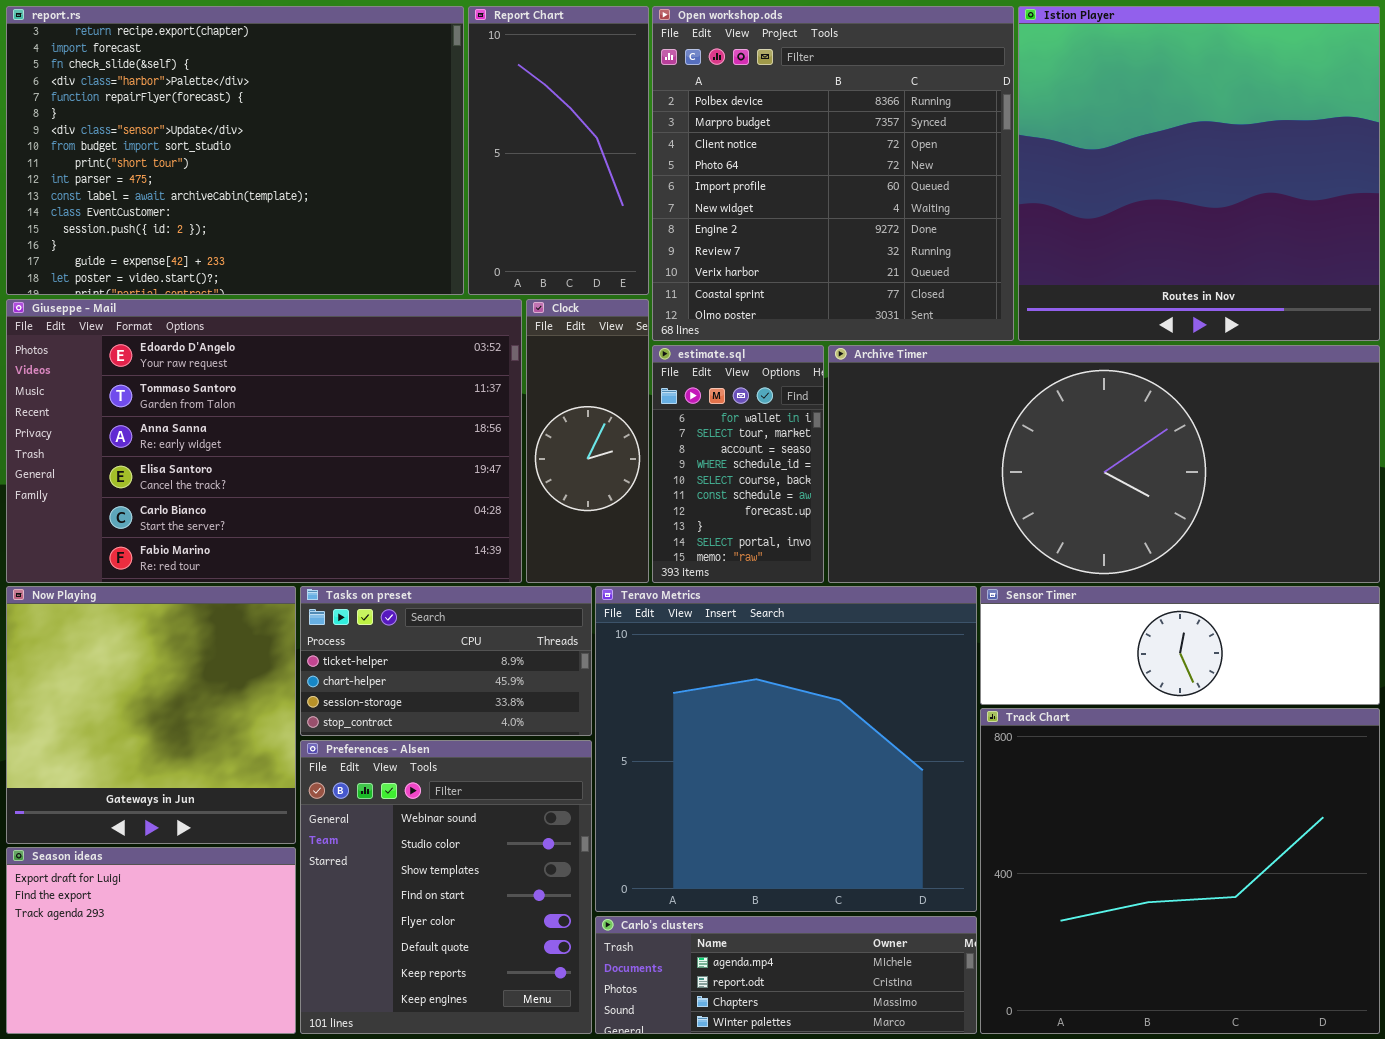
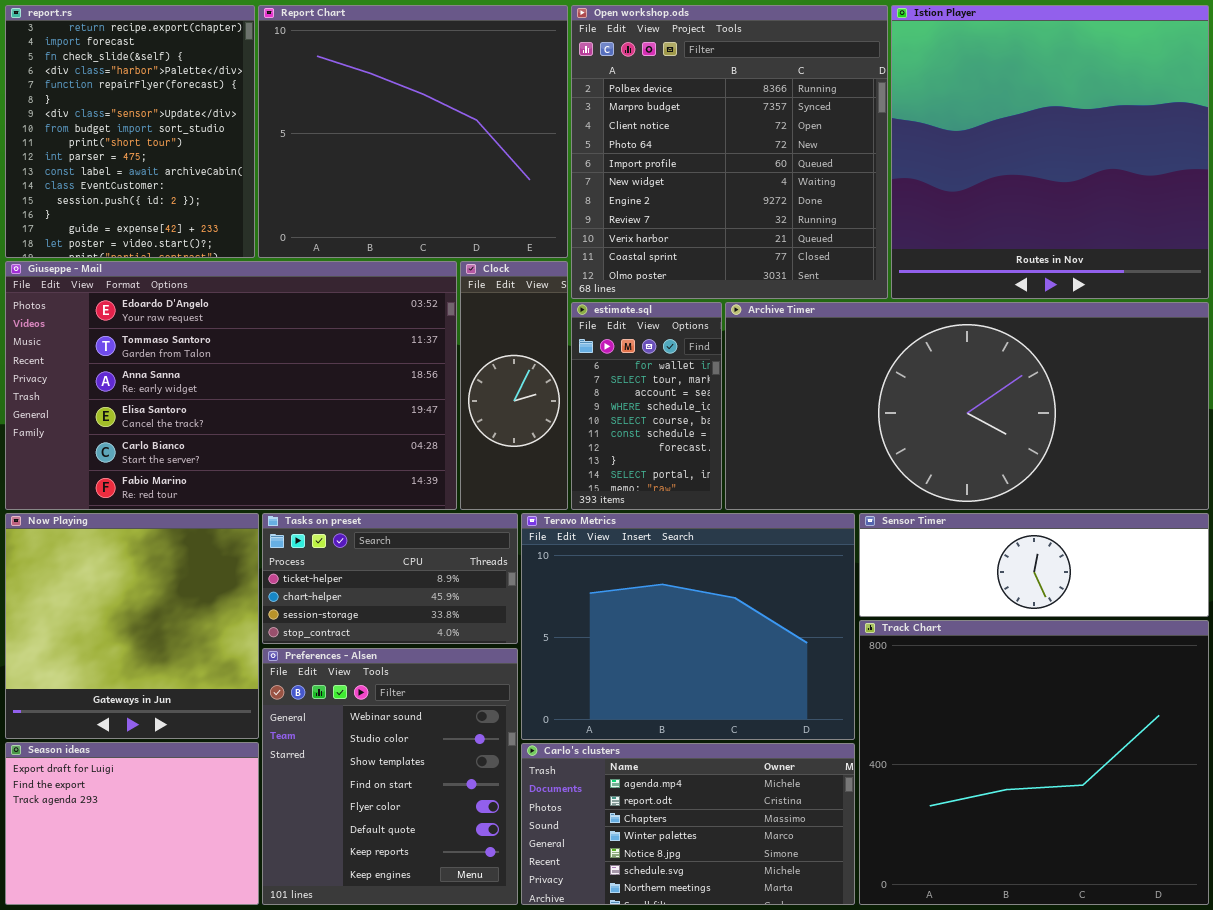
report.rs: [6,6,464,295] -> [5,5,255,258], resized
Report Chart: [468,6,649,295] -> [258,5,568,258], resized
Teravo Metrics: [595,586,977,912] -> [521,513,855,740], resized
Carlo's clusters: [595,916,977,1034] -> [521,743,855,905], resized

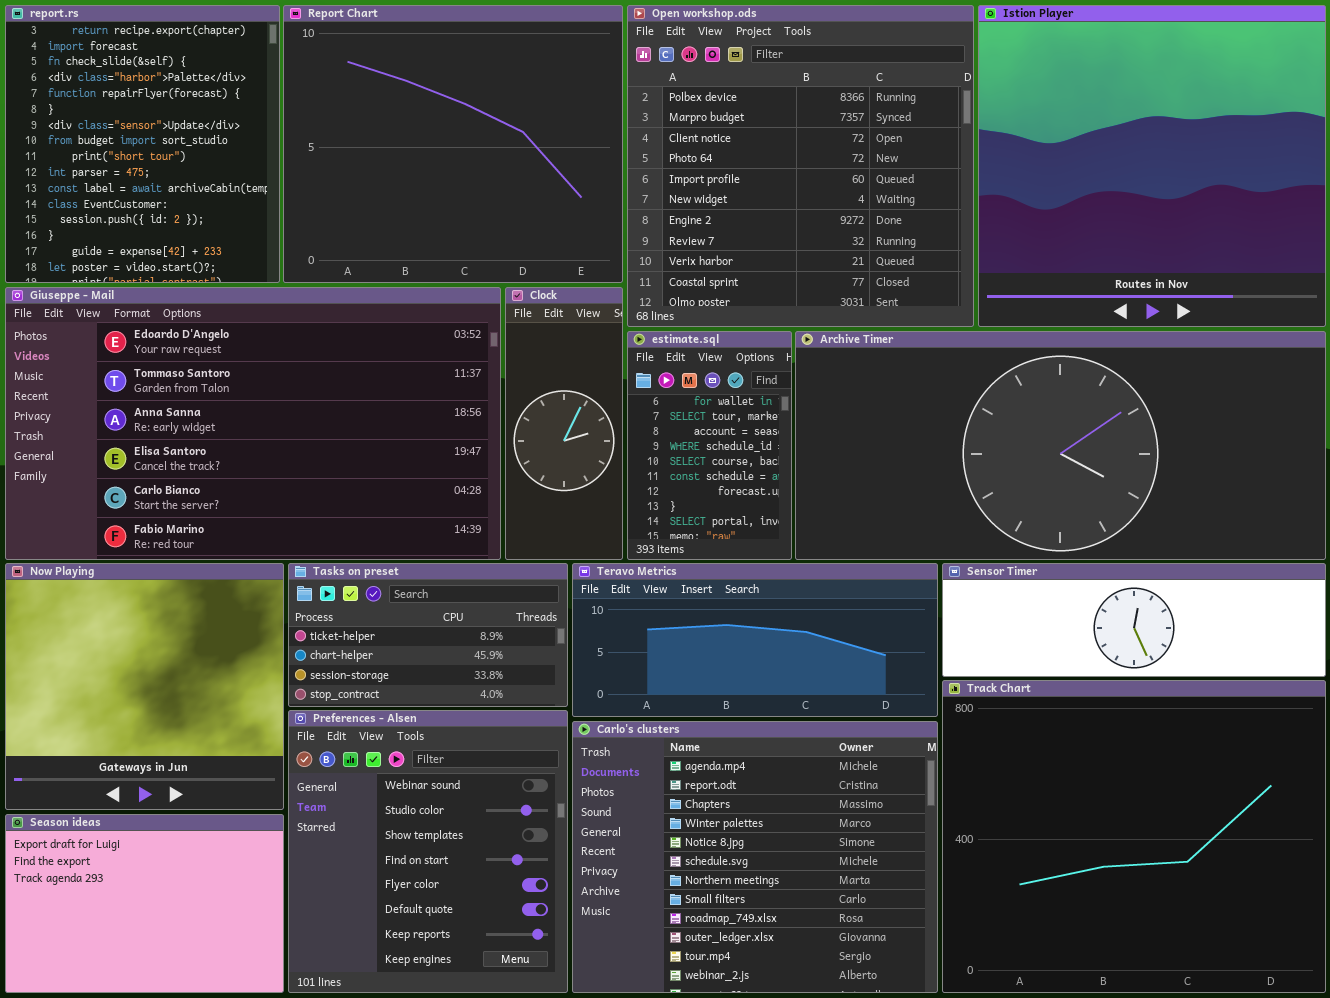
Teravo Metrics: [521,513,855,740] -> [572,563,938,717], resized
Carlo's clusters: [521,743,855,905] -> [572,721,938,993], resized

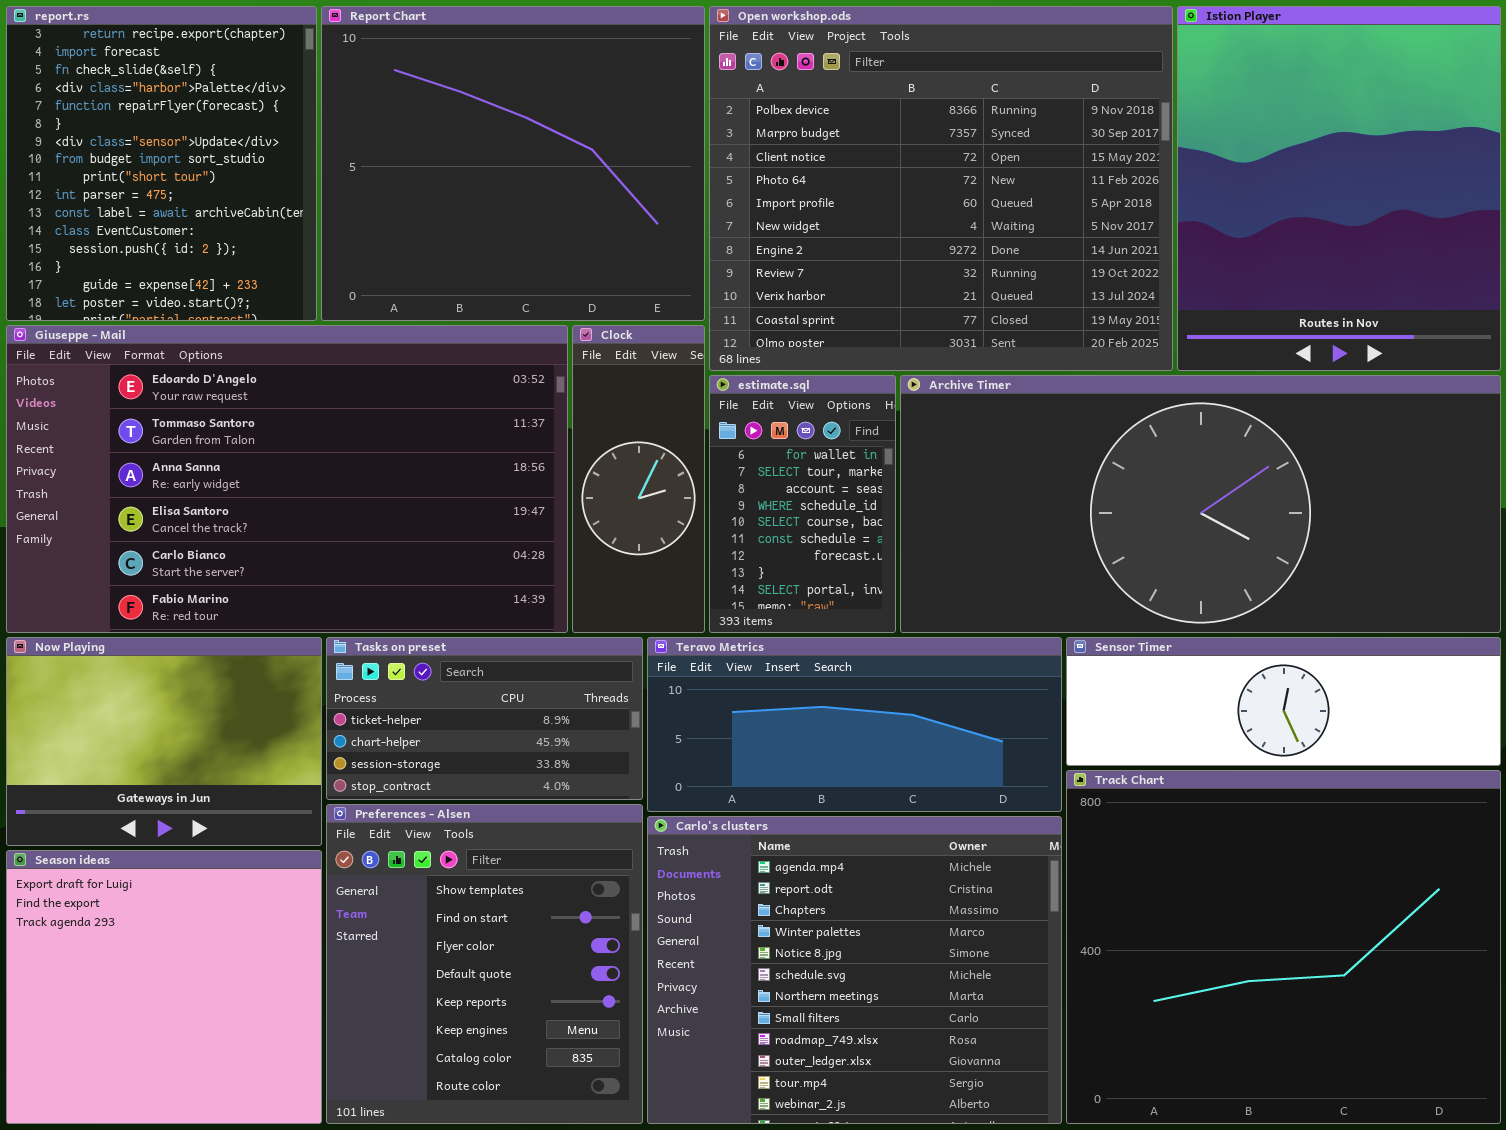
Open workshop.ods: [627,5,974,327] -> [709,6,1173,371], resized
Istion Player: [978,5,1326,327] -> [1177,6,1501,371], resized
Now Playing: [5,563,284,810] -> [6,637,322,846], resized
Preferences - Alsen: [288,710,568,993] -> [326,804,643,1124], scrolled down 2 rows
Season ideas: [5,814,284,993] -> [6,850,322,1124], resized

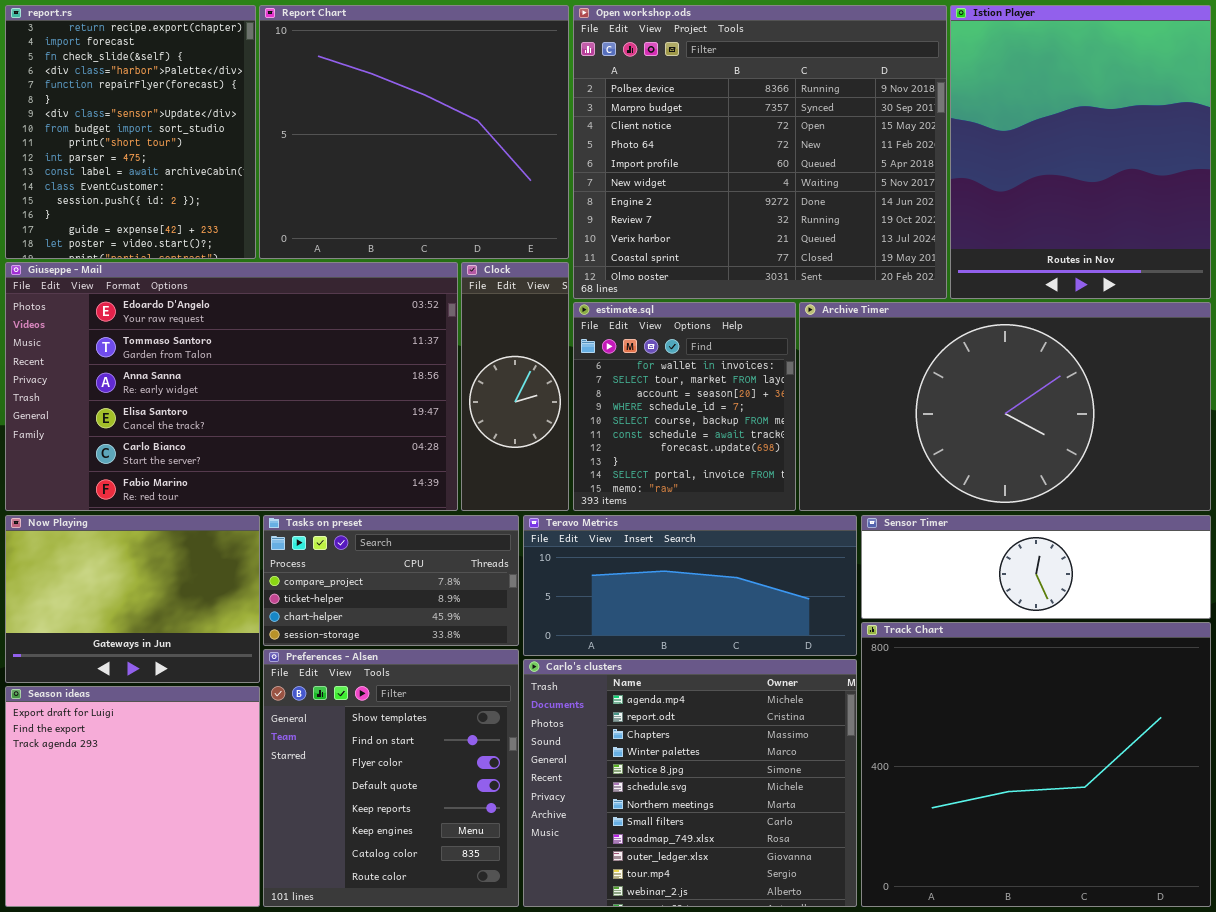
estimate.sql: [709,375,896,633] -> [573,302,796,511], resized
Archive Timer: [900,375,1501,633] -> [799,302,1211,511], resized
Tasks on preset: [326,637,643,800] -> [263,515,519,646], scrolled up 1 row

